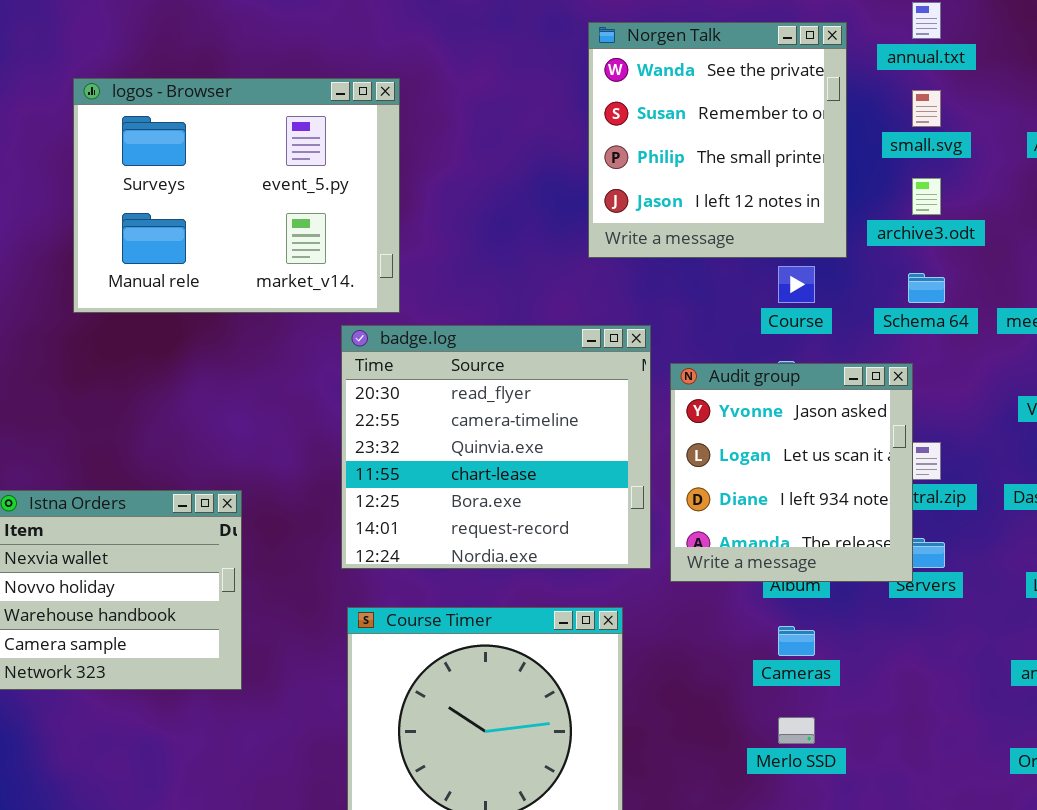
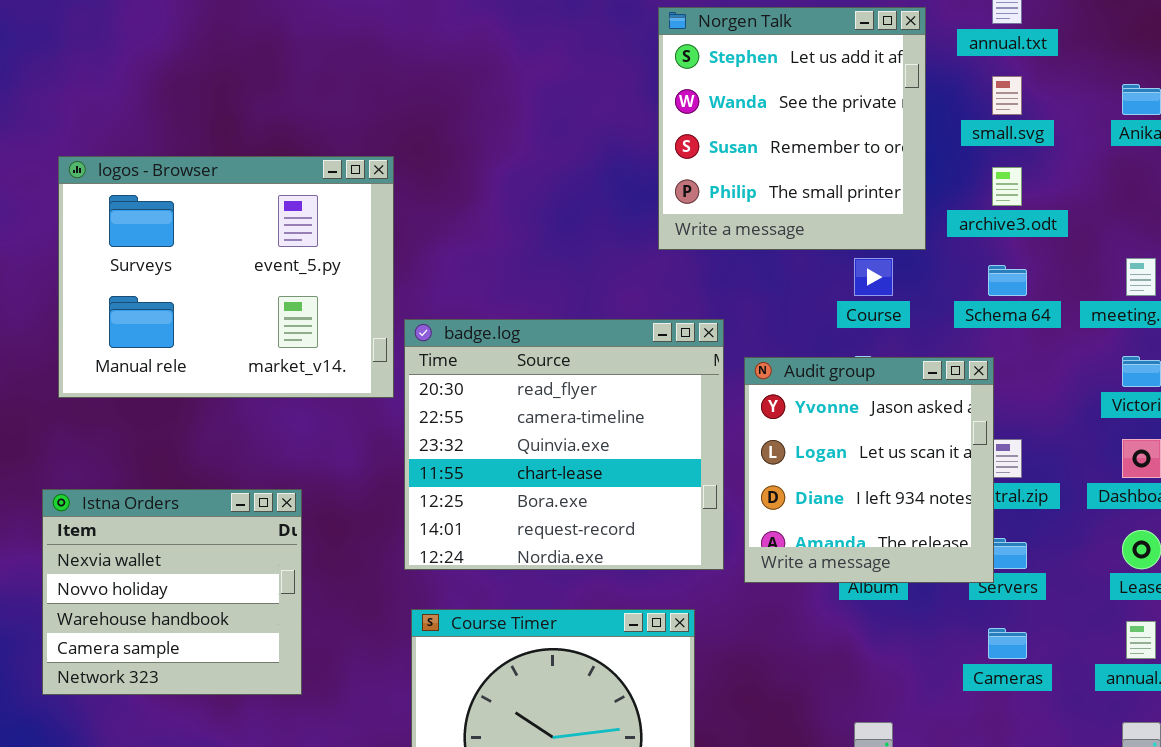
Norgen Talk: [588,22,847,258] -> [658,7,926,250], scrolled up 1 row
logos - Browser: [73,78,400,313] -> [58,156,394,398], moved
Cameras: [778,626,815,656] -> [988,628,1027,659], moved

